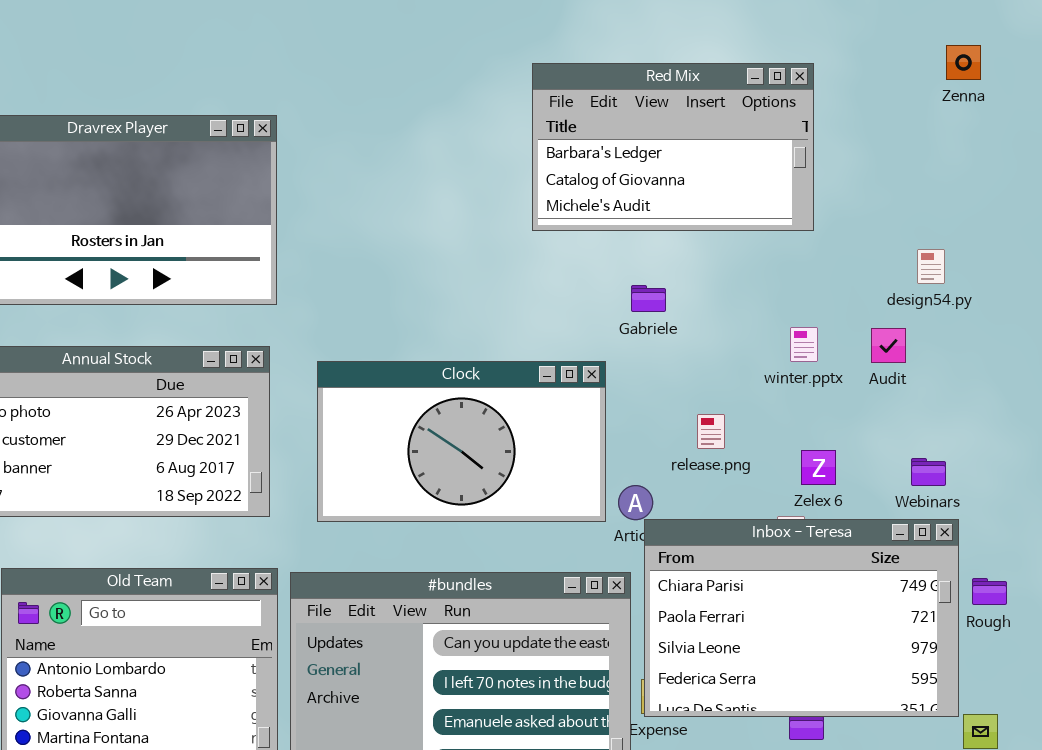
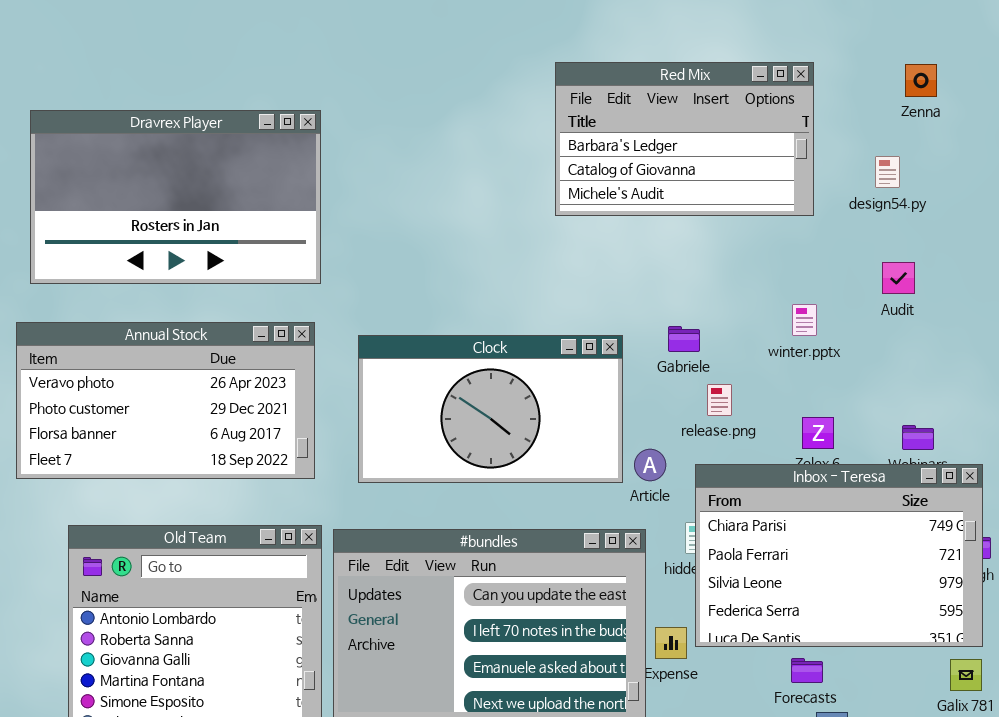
Zenna: [946,45,981,80] -> [905,64,937,97], moved
design54.py: [917,249,945,284] -> [875,156,900,188], moved
Gabriele: [631,285,666,312] -> [668,326,700,352], moved
Audit: [871,328,906,363] -> [882,262,915,294], moved
Inbox - Teresa: [644,519,959,717] -> [695,464,983,647], moved

